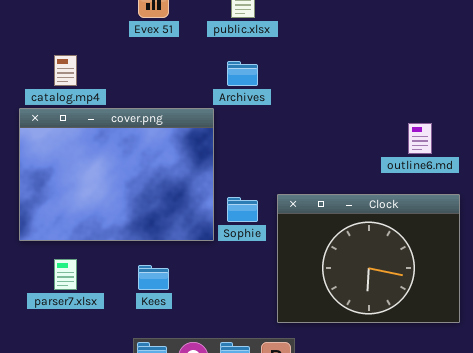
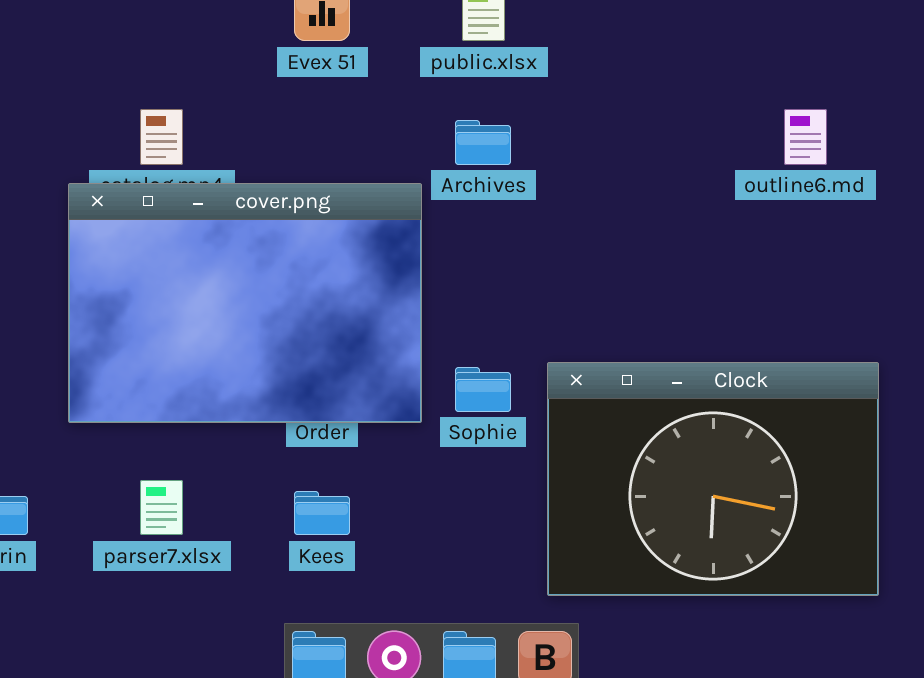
cover.png: [19,108,214,241] -> [68,183,422,423], moved
outline6.md: [408,123,432,154] -> [784,109,827,165], moved

